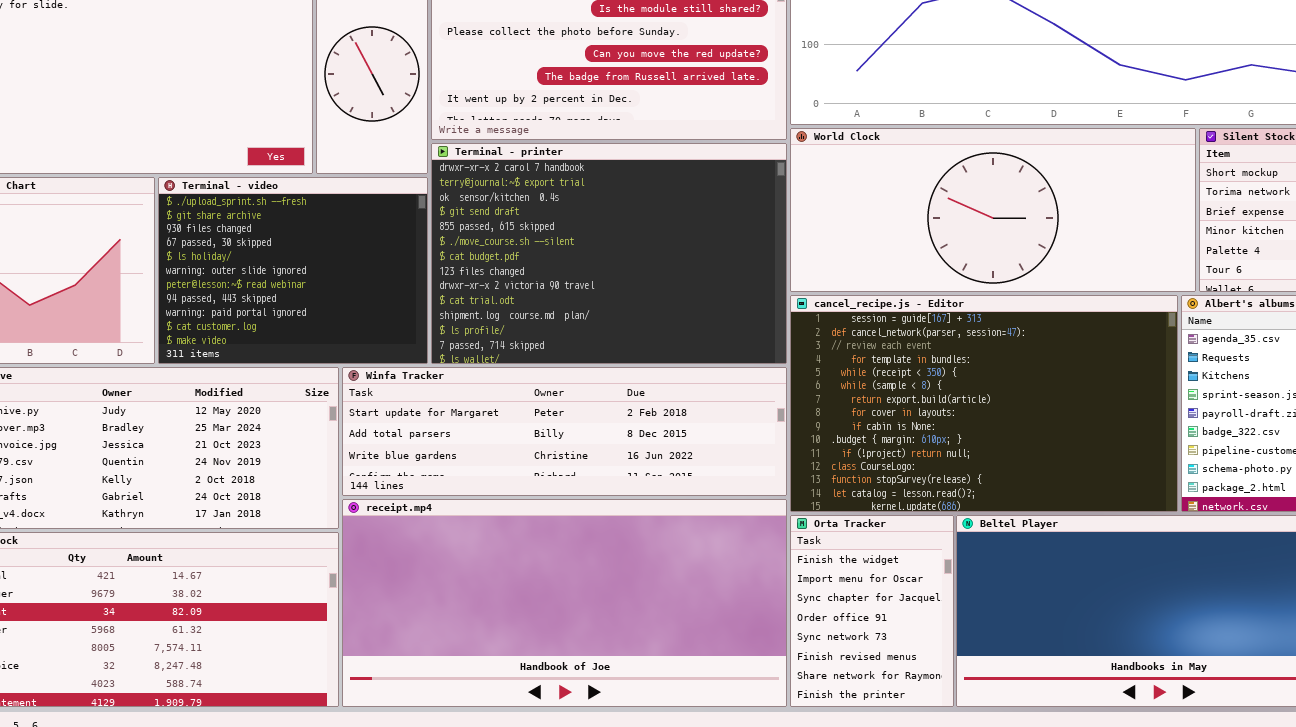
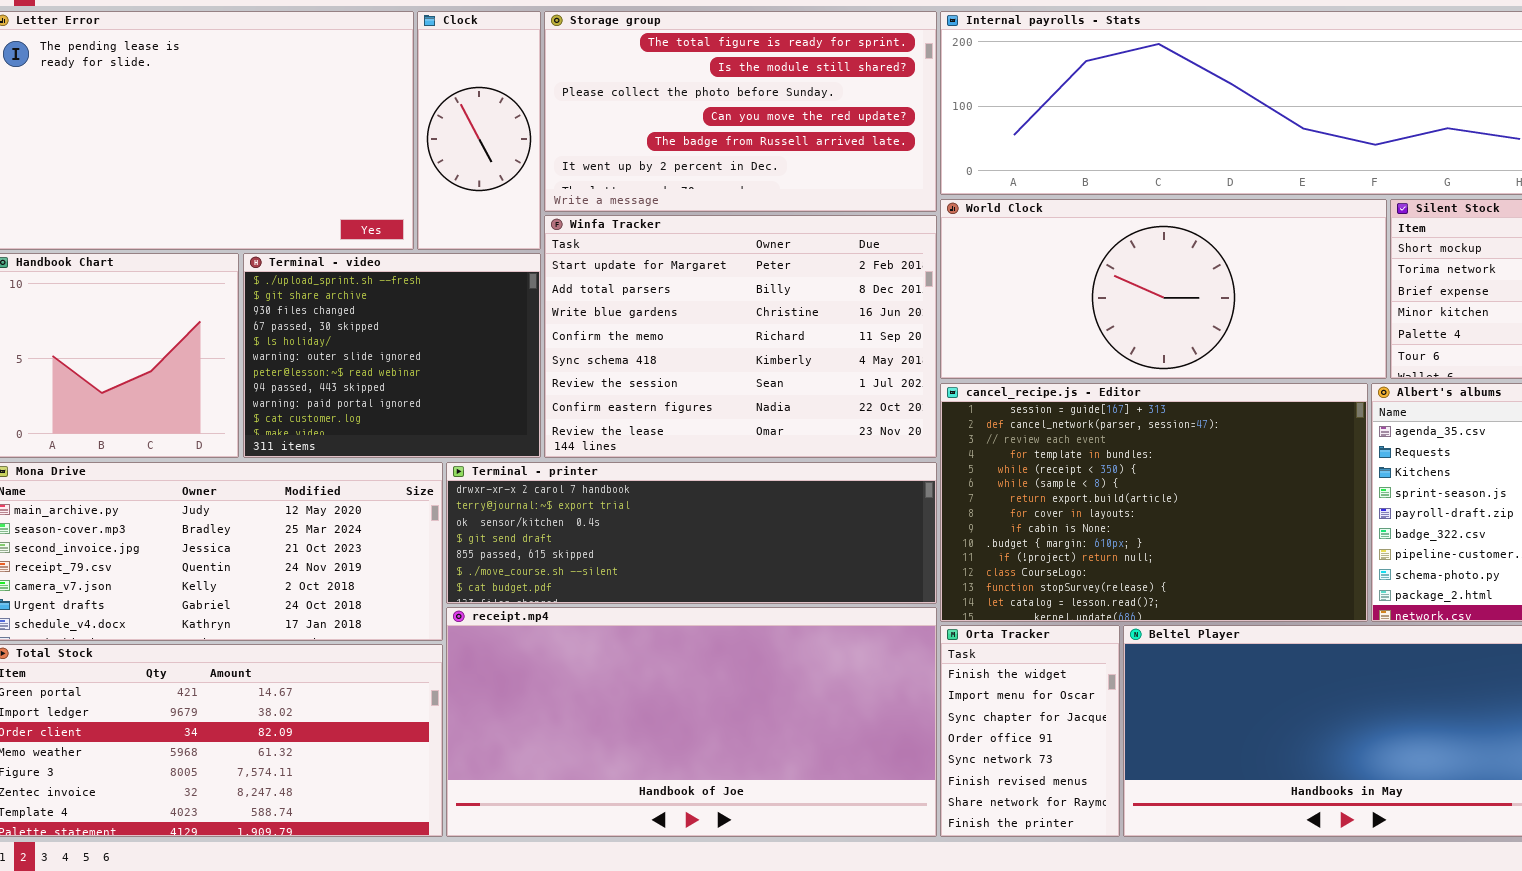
Terminal - printer: [431,143,787,364] -> [446,462,937,604], moved, resized
Winfa Tracker: [342,367,787,496] -> [544,215,937,458], moved, resized

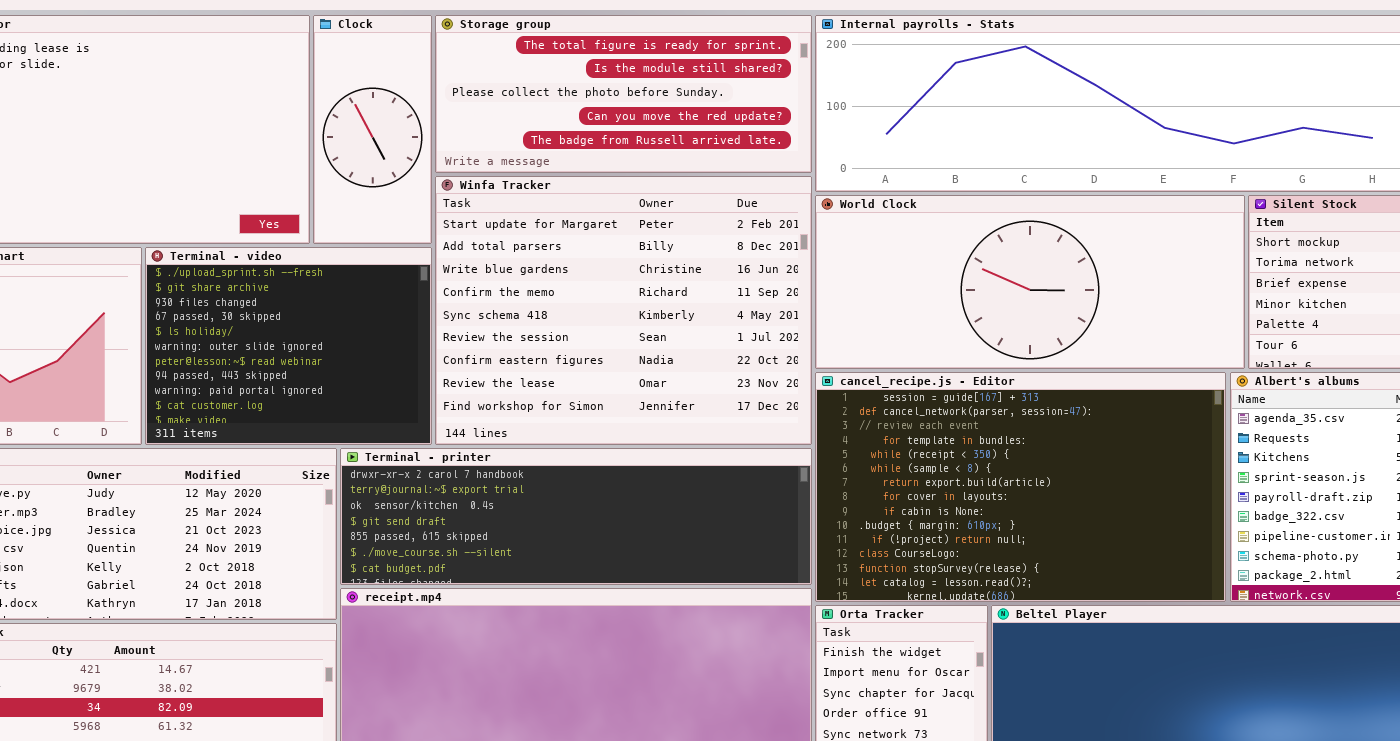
Storage group: [544,11,937,212] -> [435,15,812,173], resized
Winfa Tracker: [544,215,937,458] -> [435,176,812,445], resized

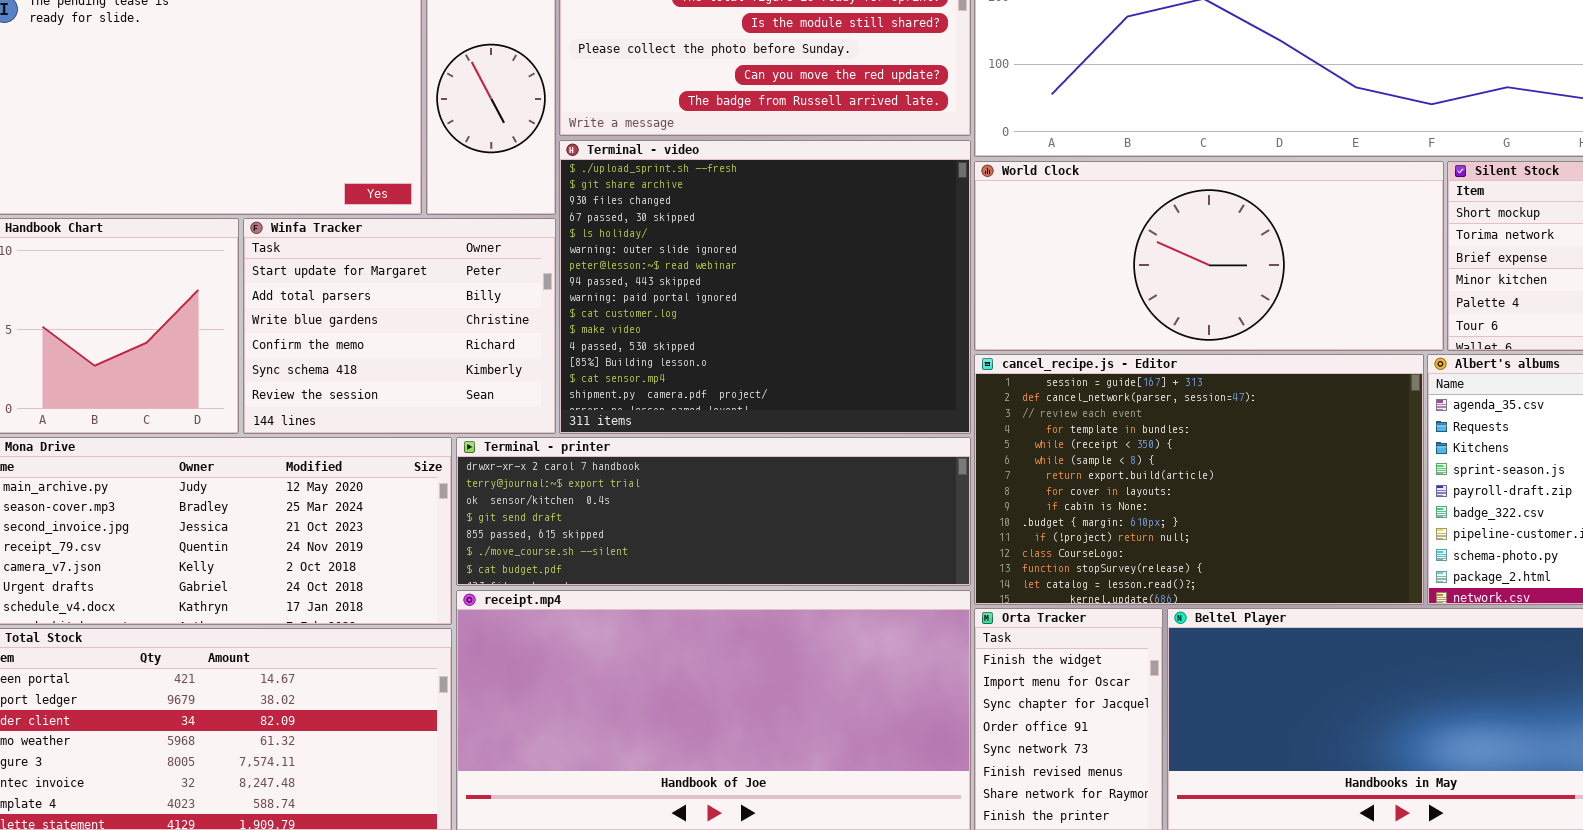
Winfa Tracker: [435,176,812,445] -> [243,218,556,434], moved, resized
Terminal - video: [145,247,432,445] -> [559,140,971,434], moved, resized

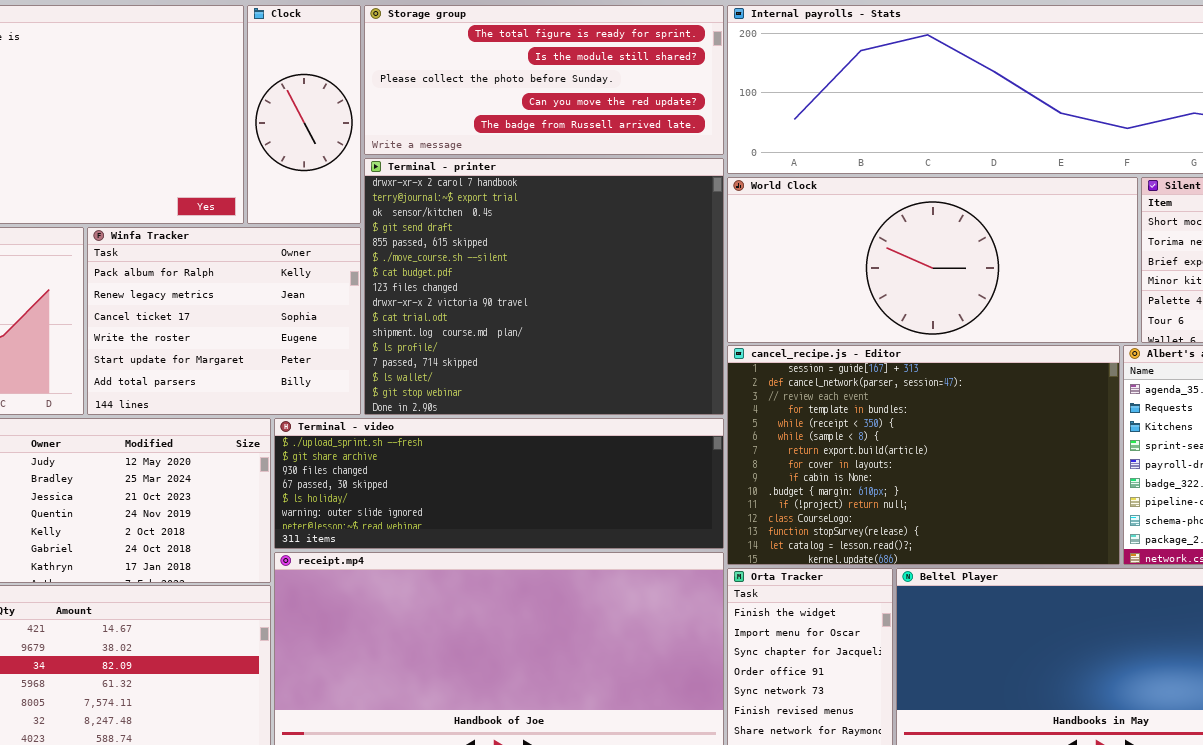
Terminal - video: [559,140,971,434] -> [274,418,724,549], moved, resized
Winfa Tracker: [243,218,556,434] -> [87,227,361,415], scrolled up 4 rows
Terminal - printer: [456,437,971,586] -> [364,158,724,415], moved, resized

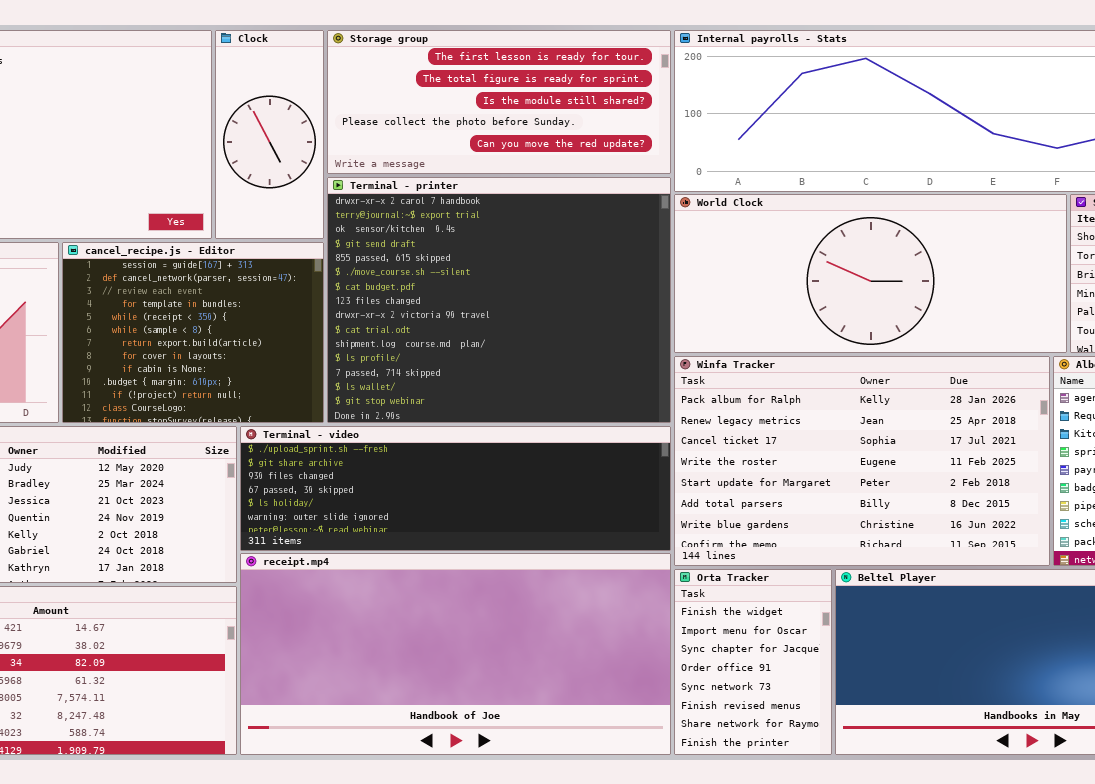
Storage group: [364,5,724,155] -> [327,30,671,174], scrolled up 1 row
Winfa Tracker: [87,227,361,415] -> [674,356,1050,566], moved, resized
cancel_recipe.js - Editor: [727,345,1120,565] -> [62,242,324,423], moved, resized

